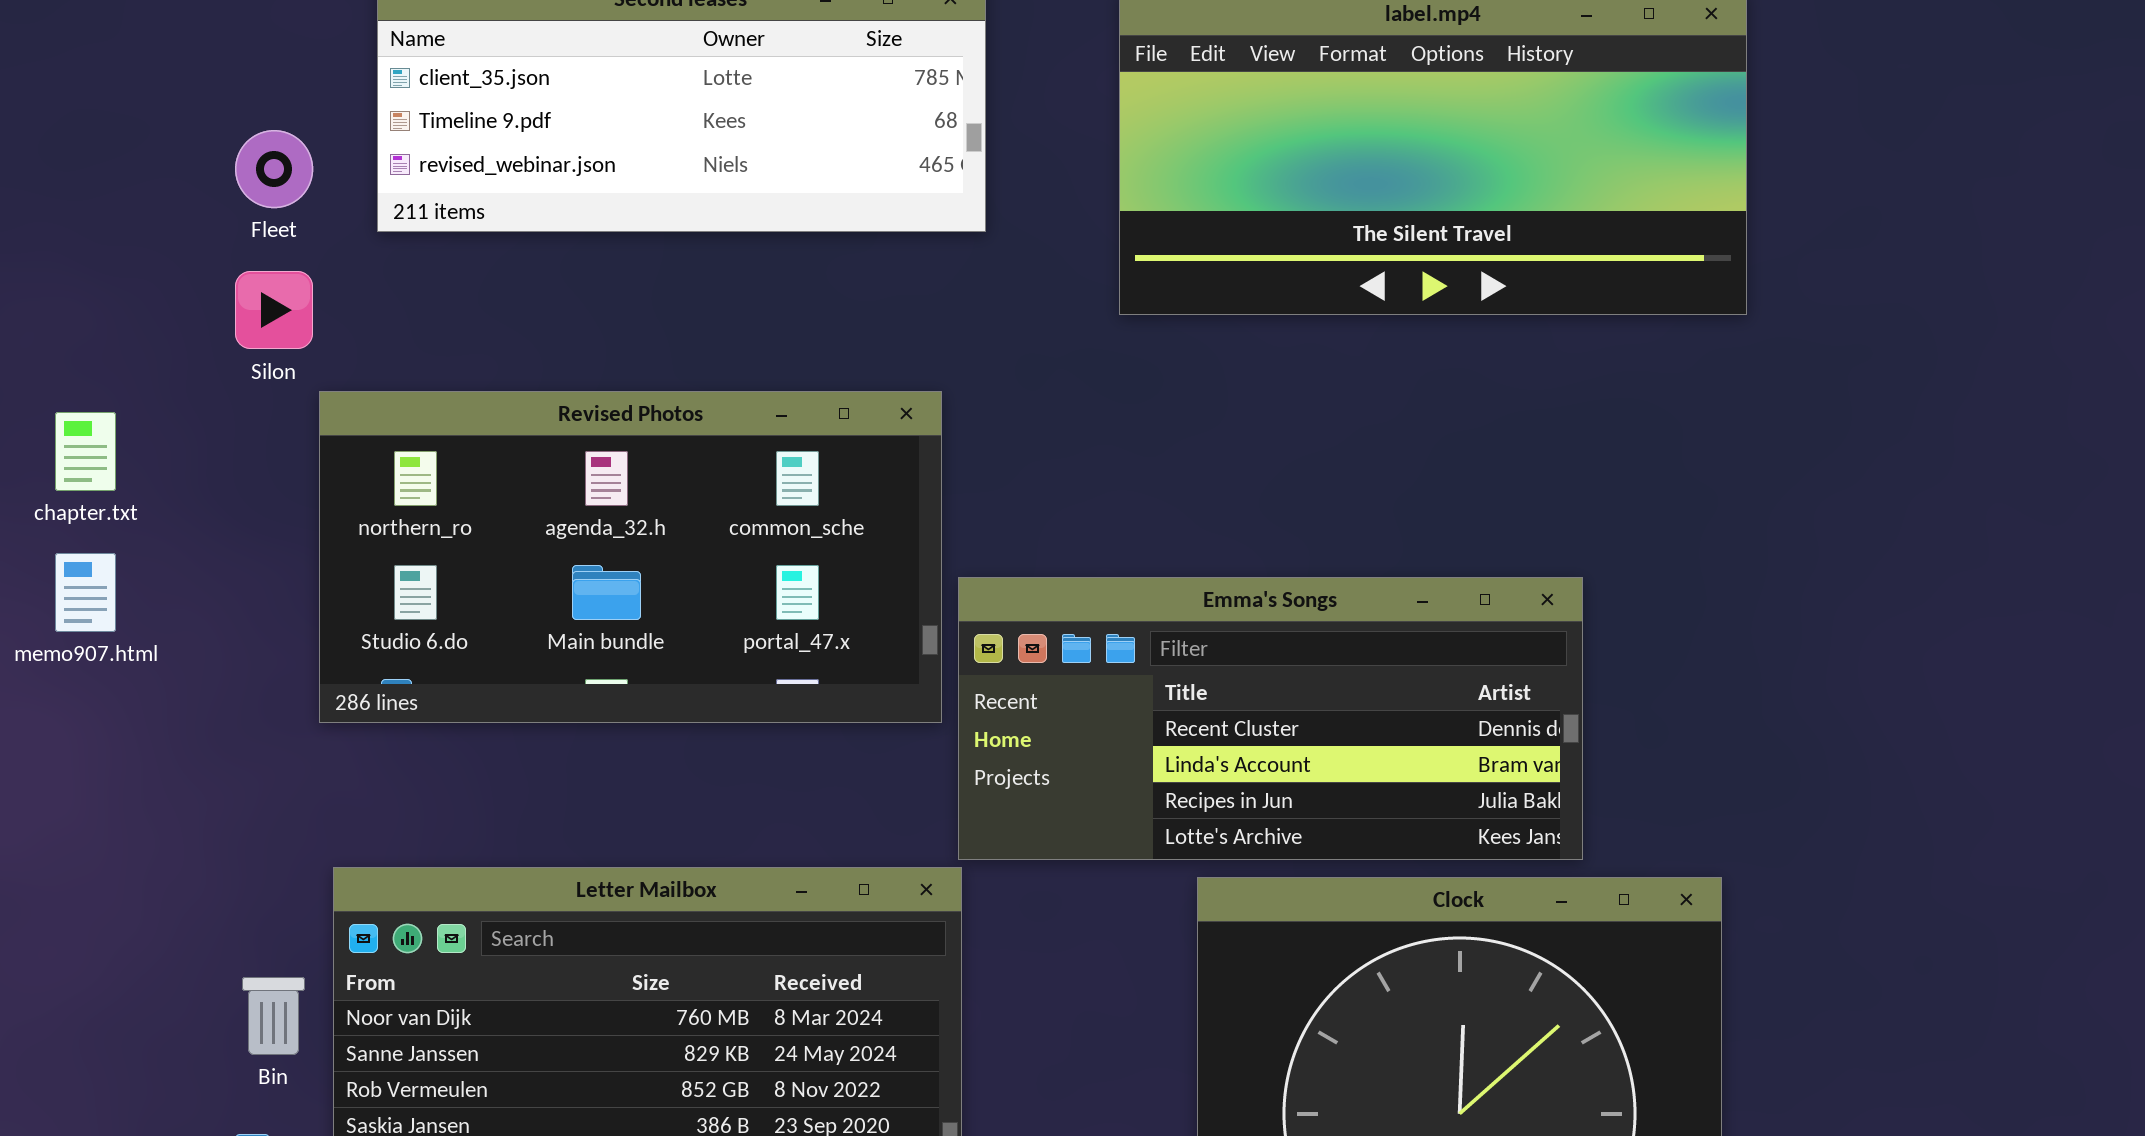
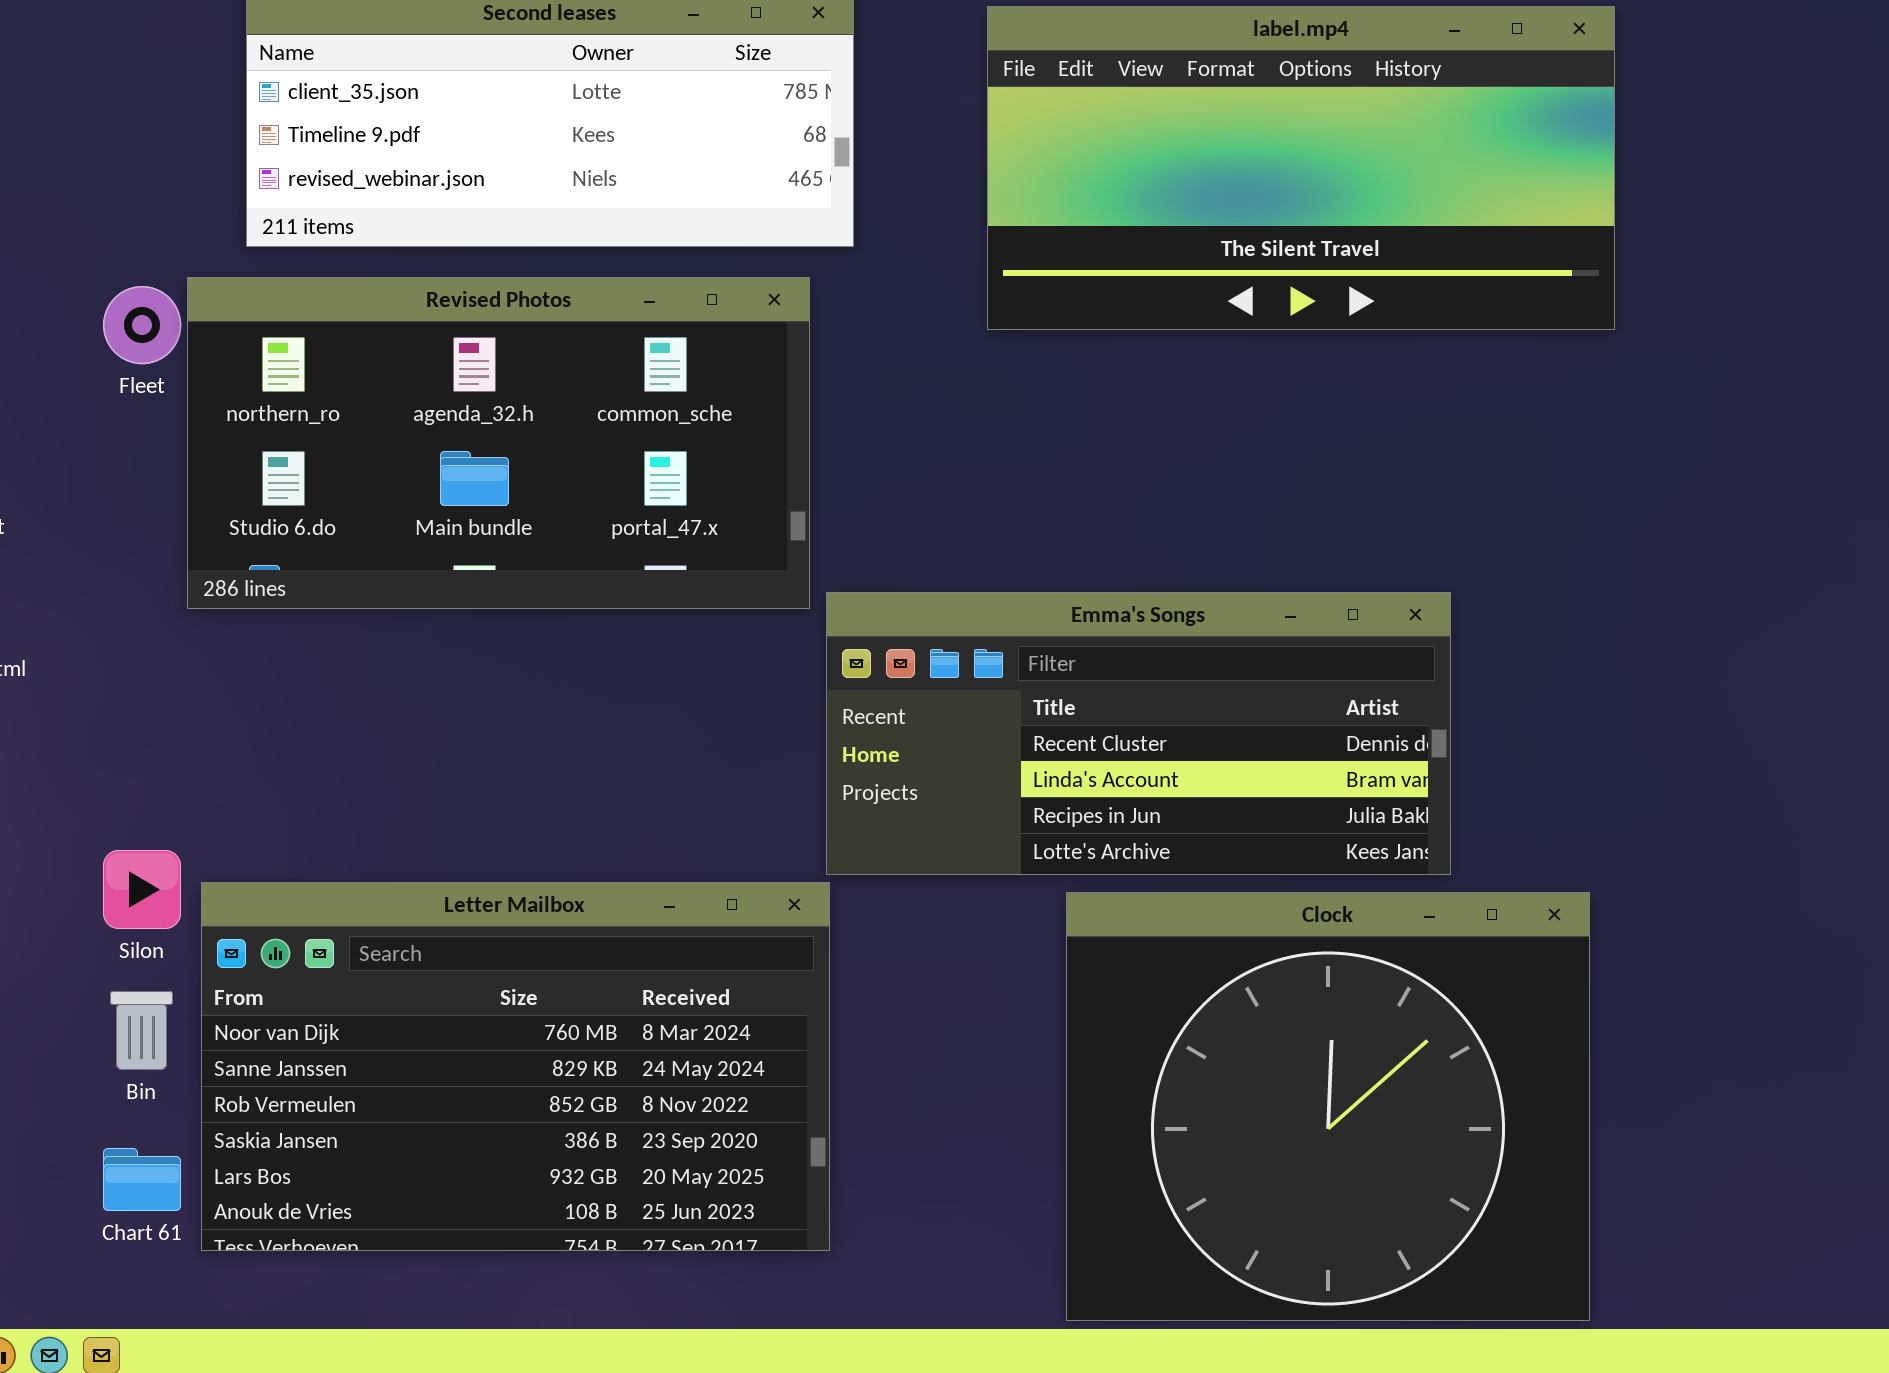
Fleet: [235,130,313,208] -> [103,286,181,364], moved
Silon: [235,271,313,349] -> [103,850,181,929], moved
Revised Photos: [319,391,942,723] -> [187,277,810,609], moved

